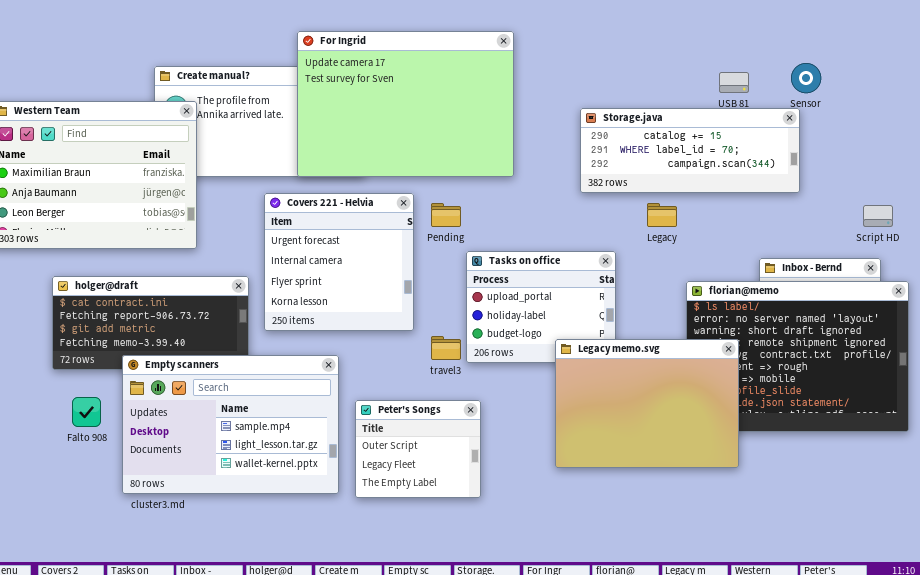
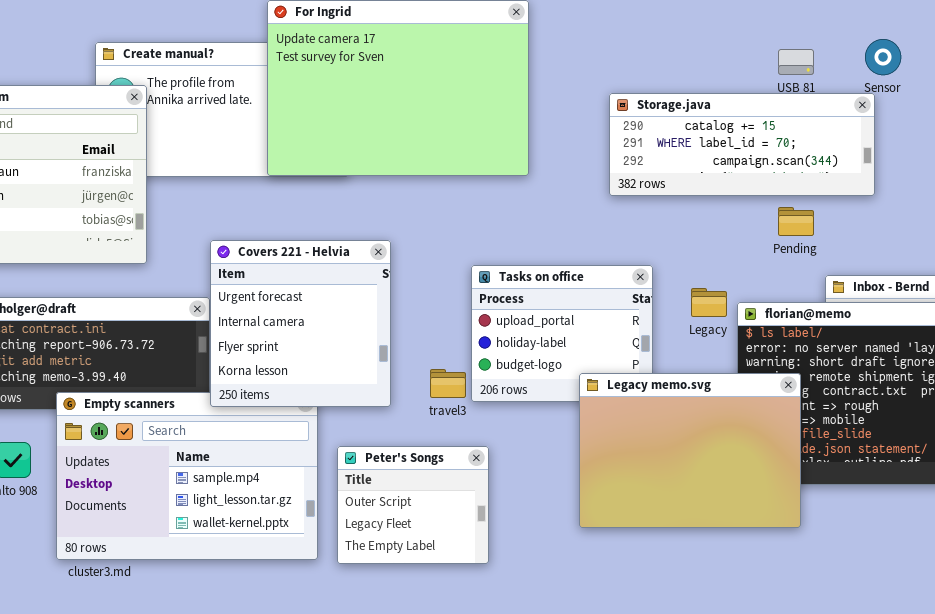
Covers 221 - Helvia: [264,193,414,331] -> [210,240,391,407], moved
Pending: [431,203,461,227] -> [778,207,814,236], moved
Legacy: [647,203,677,227] -> [691,288,727,317], moved

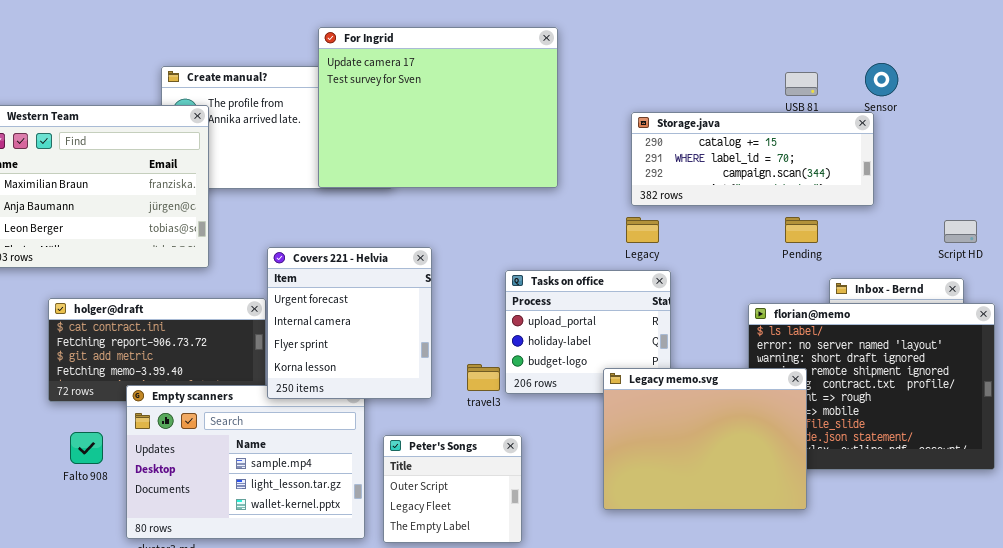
Legacy: [691,288,727,317] -> [626,217,659,243], moved

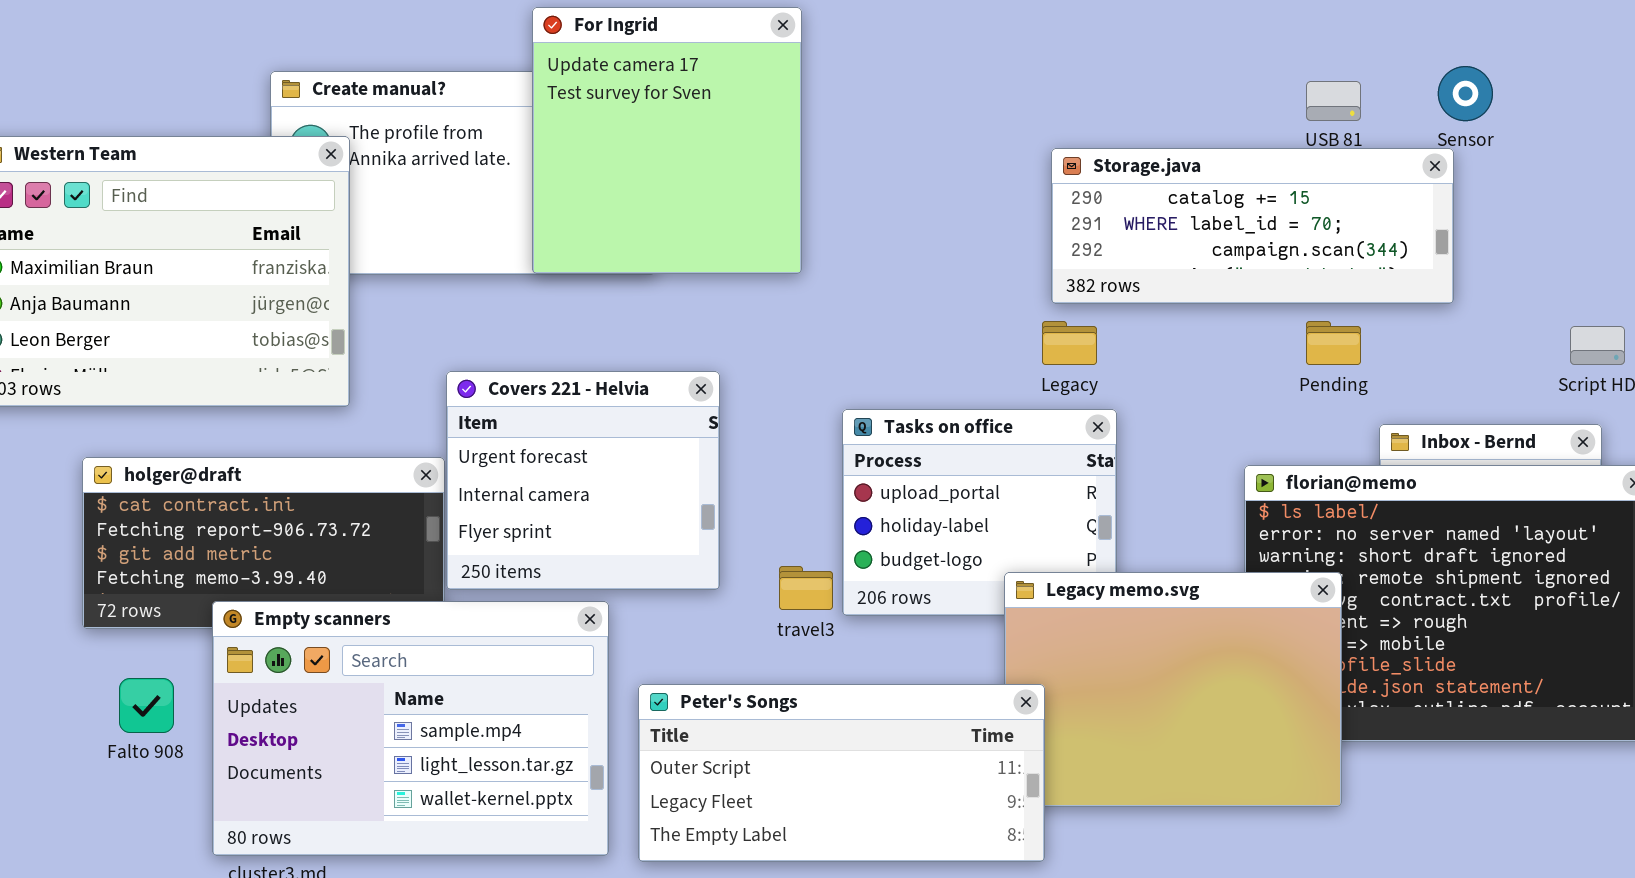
For Ingrid: [318,27,558,188] -> [532,7,802,274], resized
Covers 221 - Helvia: [267,247,432,399] -> [446,371,720,590], resized
Peter's Songs: [383,435,522,543] -> [638,684,1045,862], resized

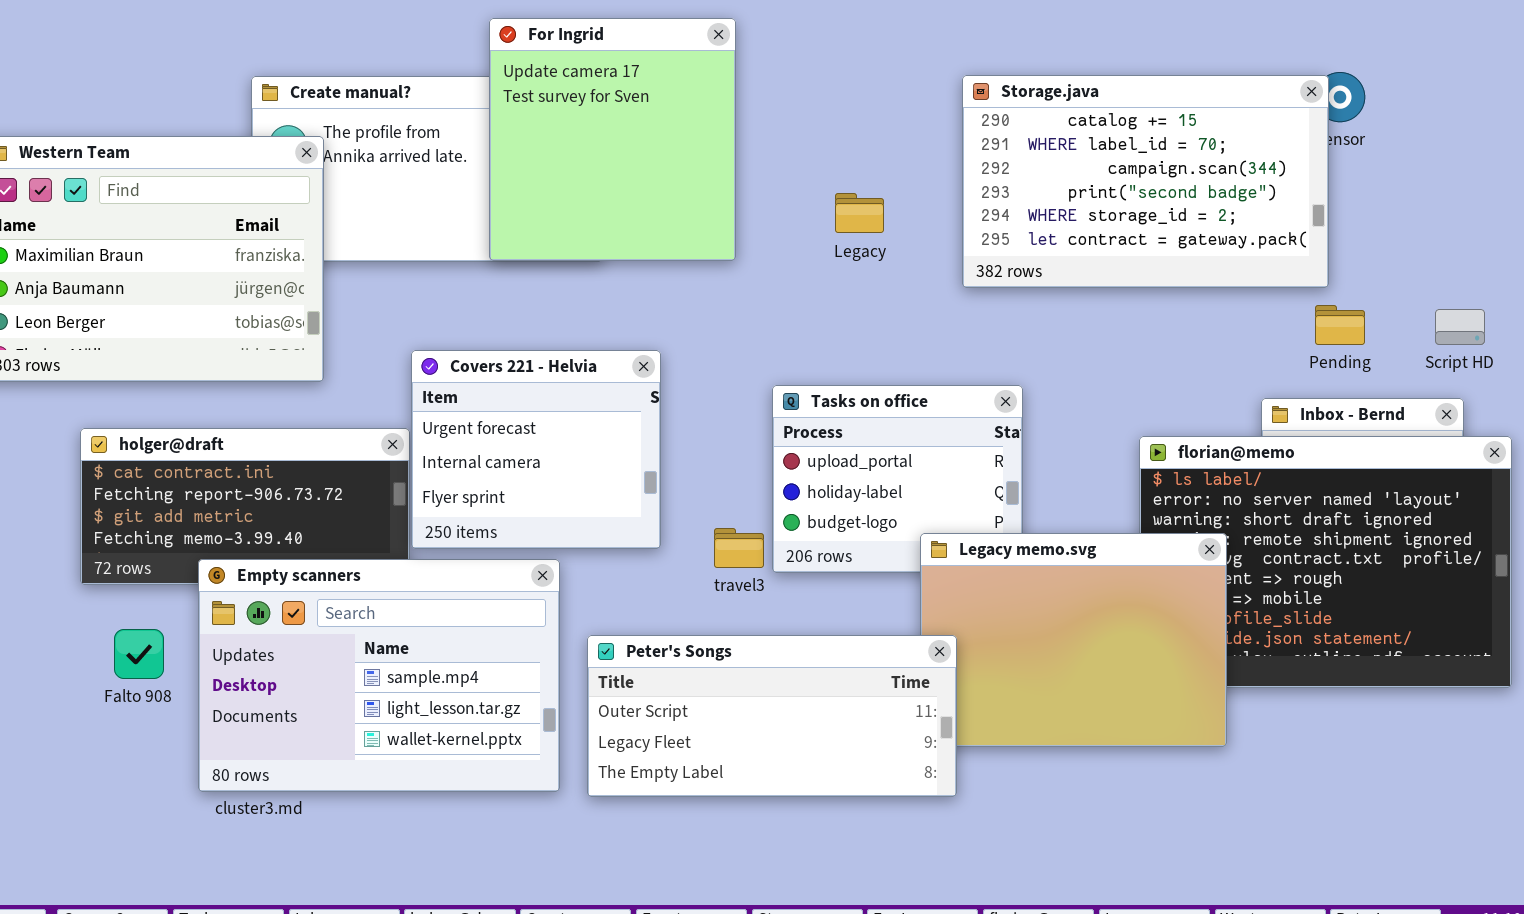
Storage.java: [1051,148,1454,304] -> [962,75,1329,288], resized
Legacy: [1042,321,1097,365] -> [835,193,884,233], moved
Pending: [1306,321,1361,365] -> [1315,305,1365,345], moved

